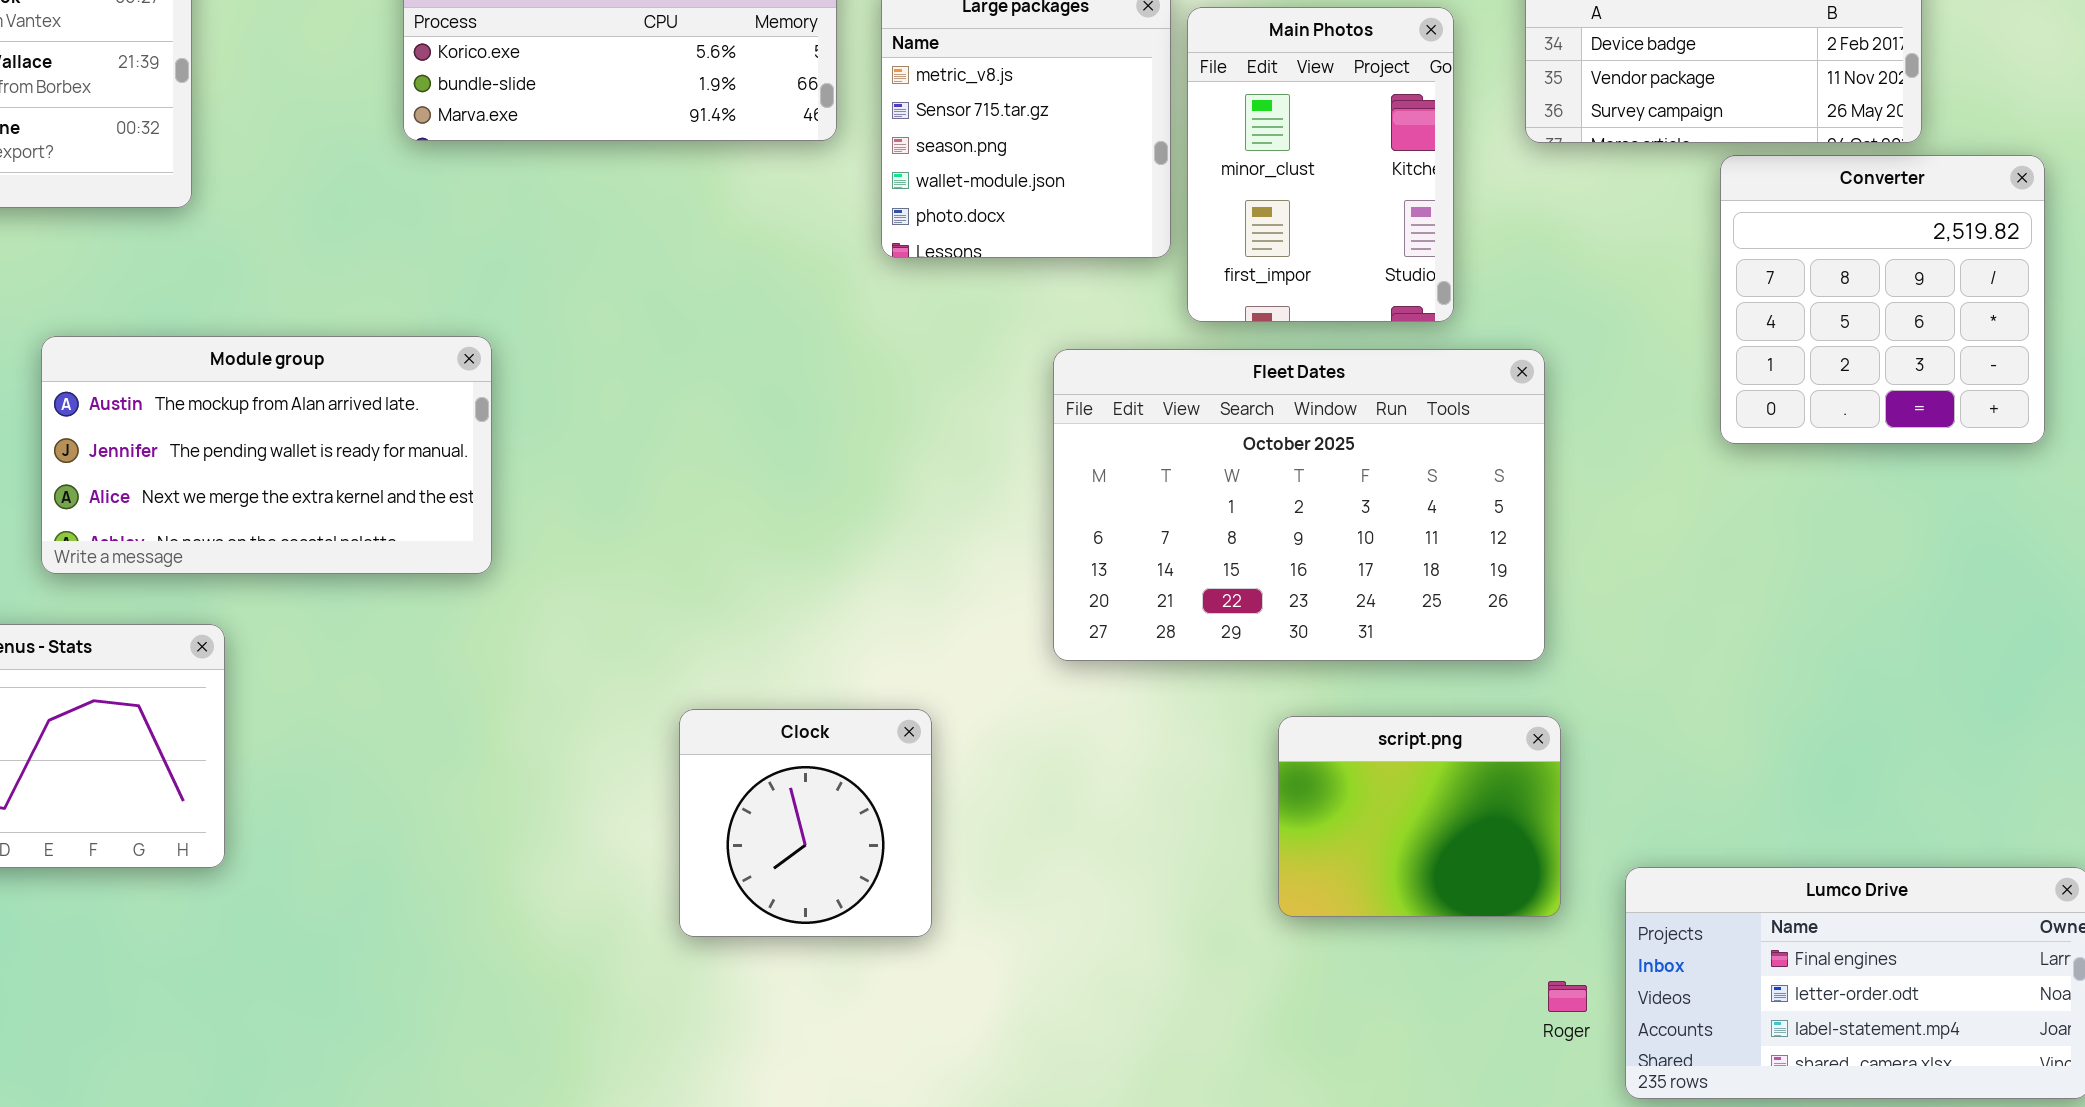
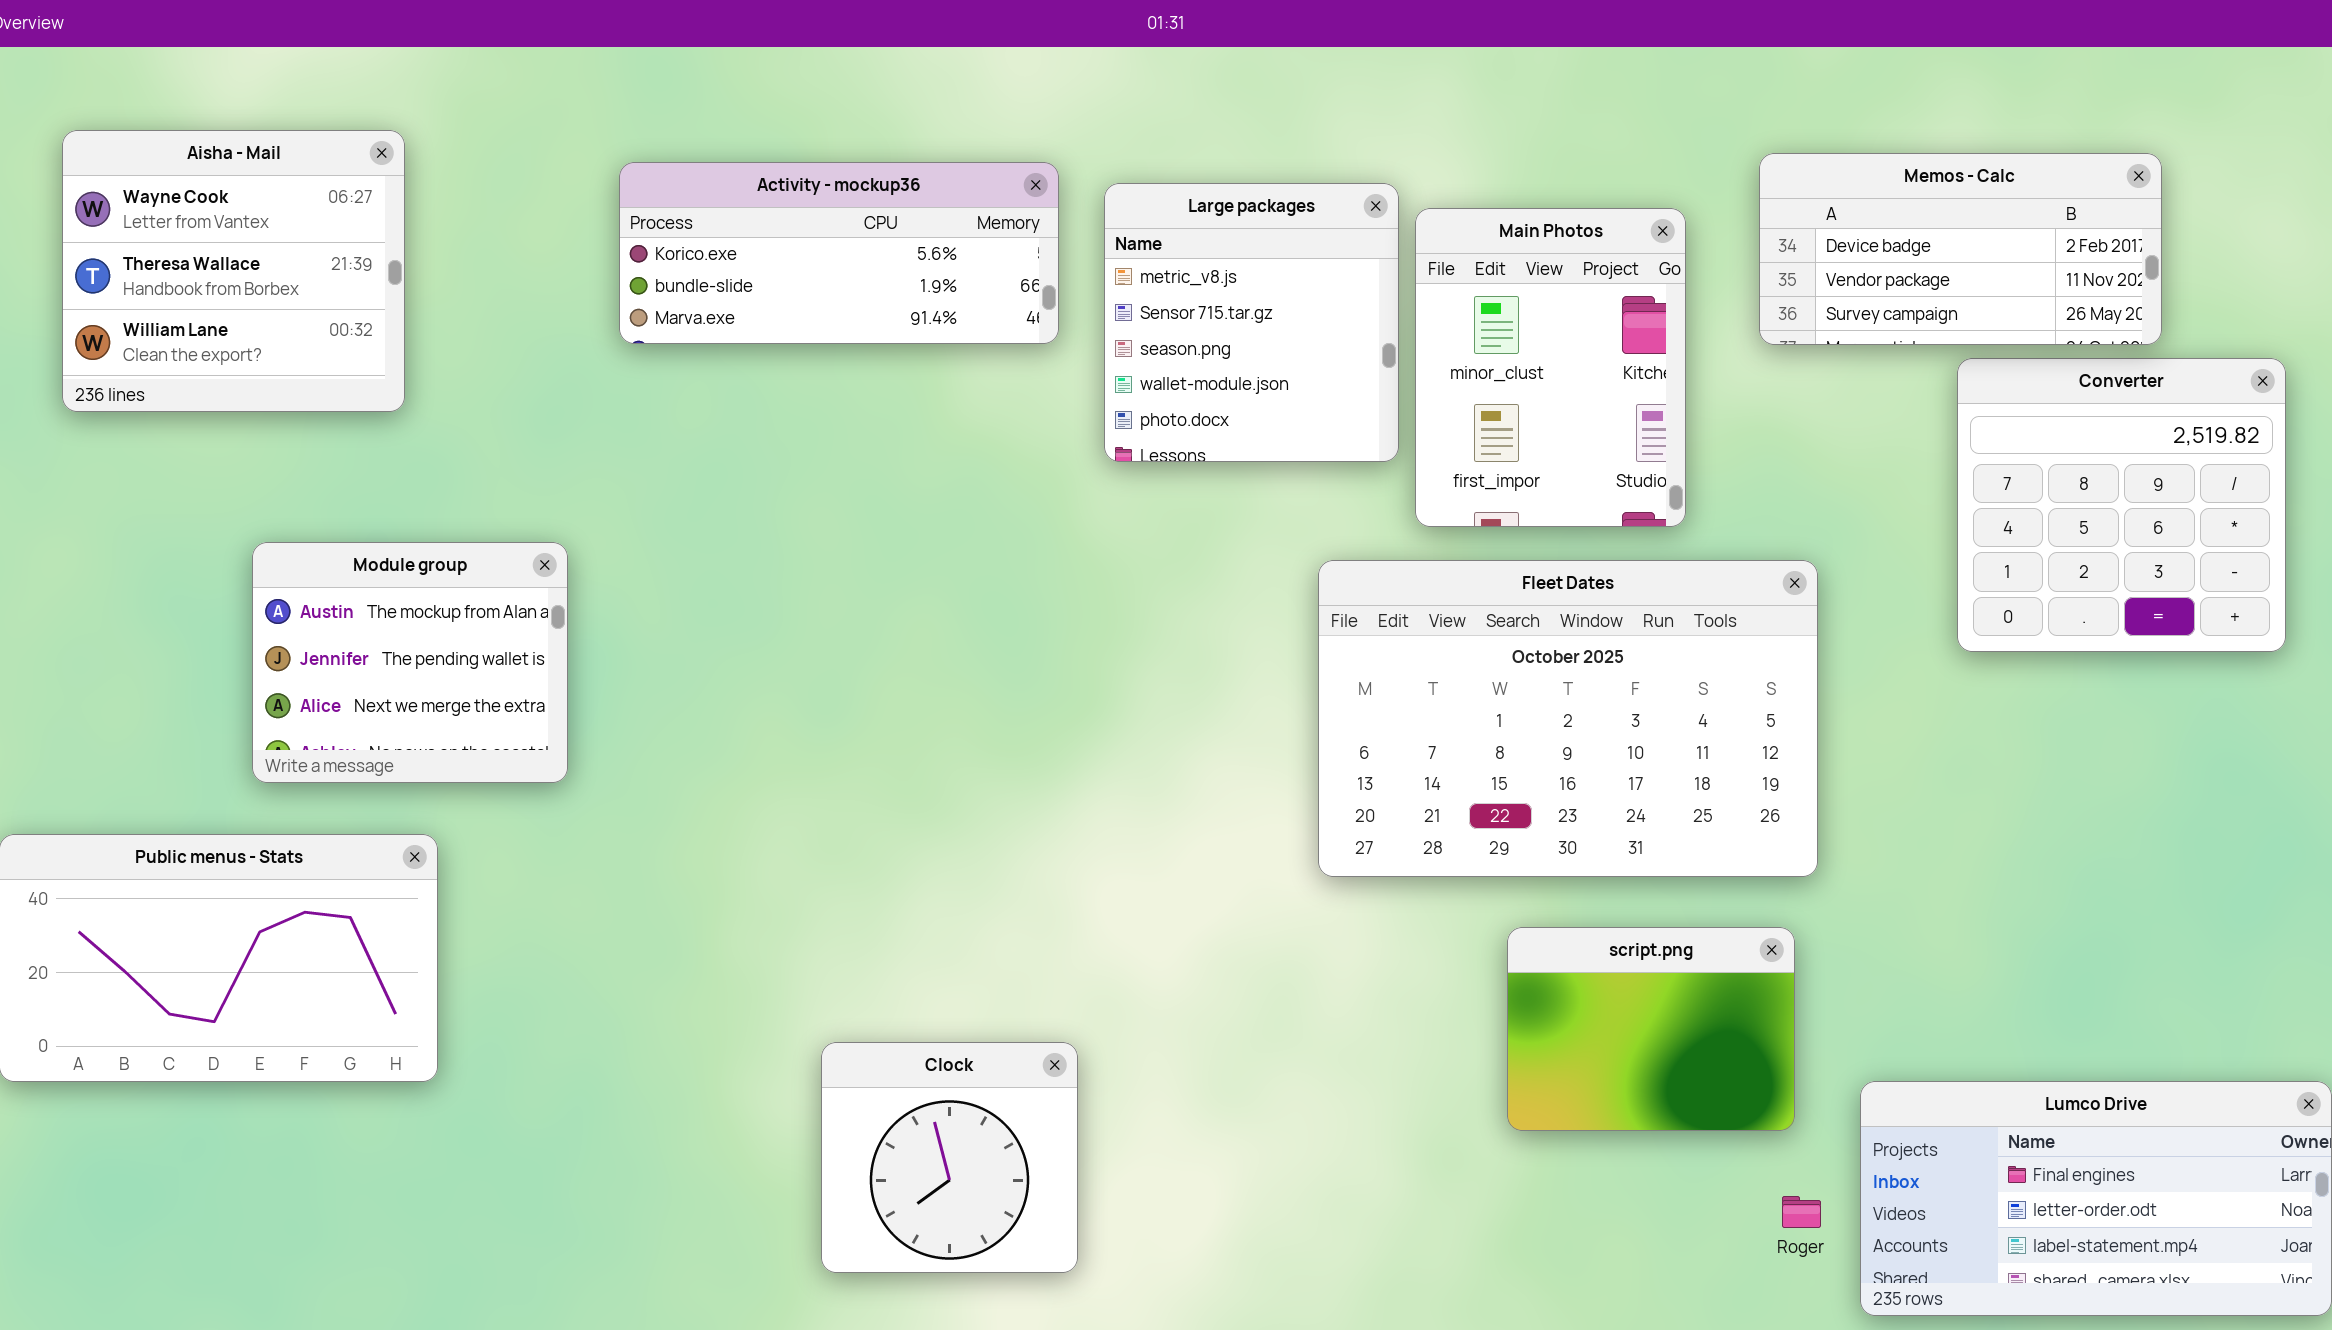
Module group: [41,336,492,574] -> [252,542,568,783], resized
Fleet Dates: [1053,349,1545,661] -> [1318,560,1818,877], moved
Clock: [679,709,932,937] -> [821,1042,1078,1273], moved

